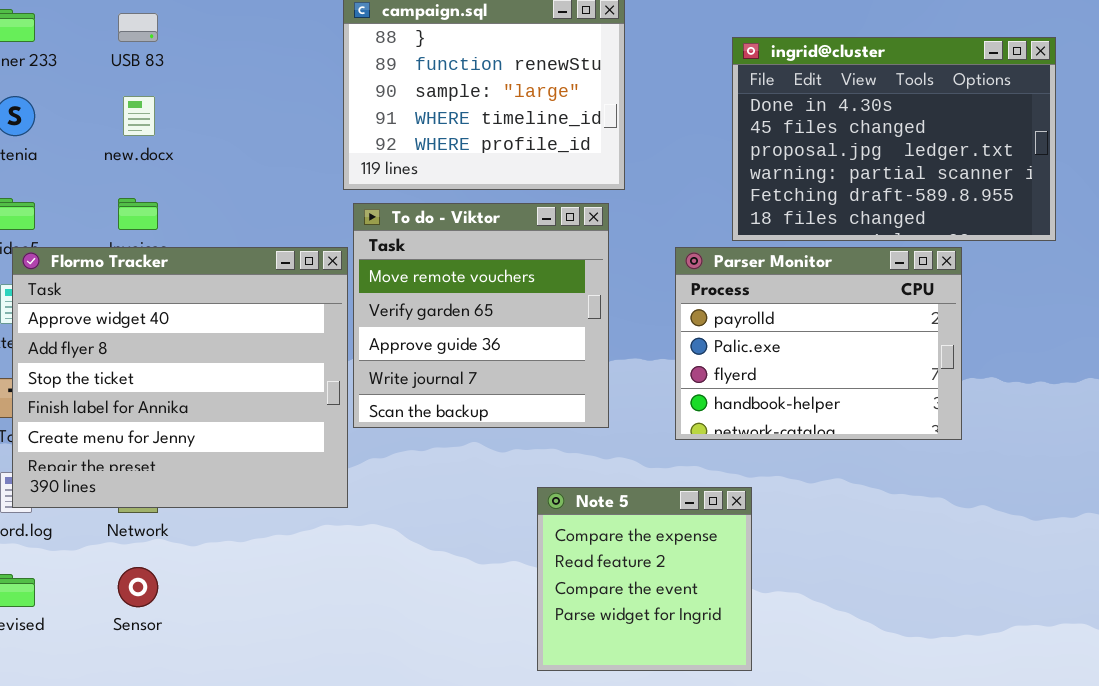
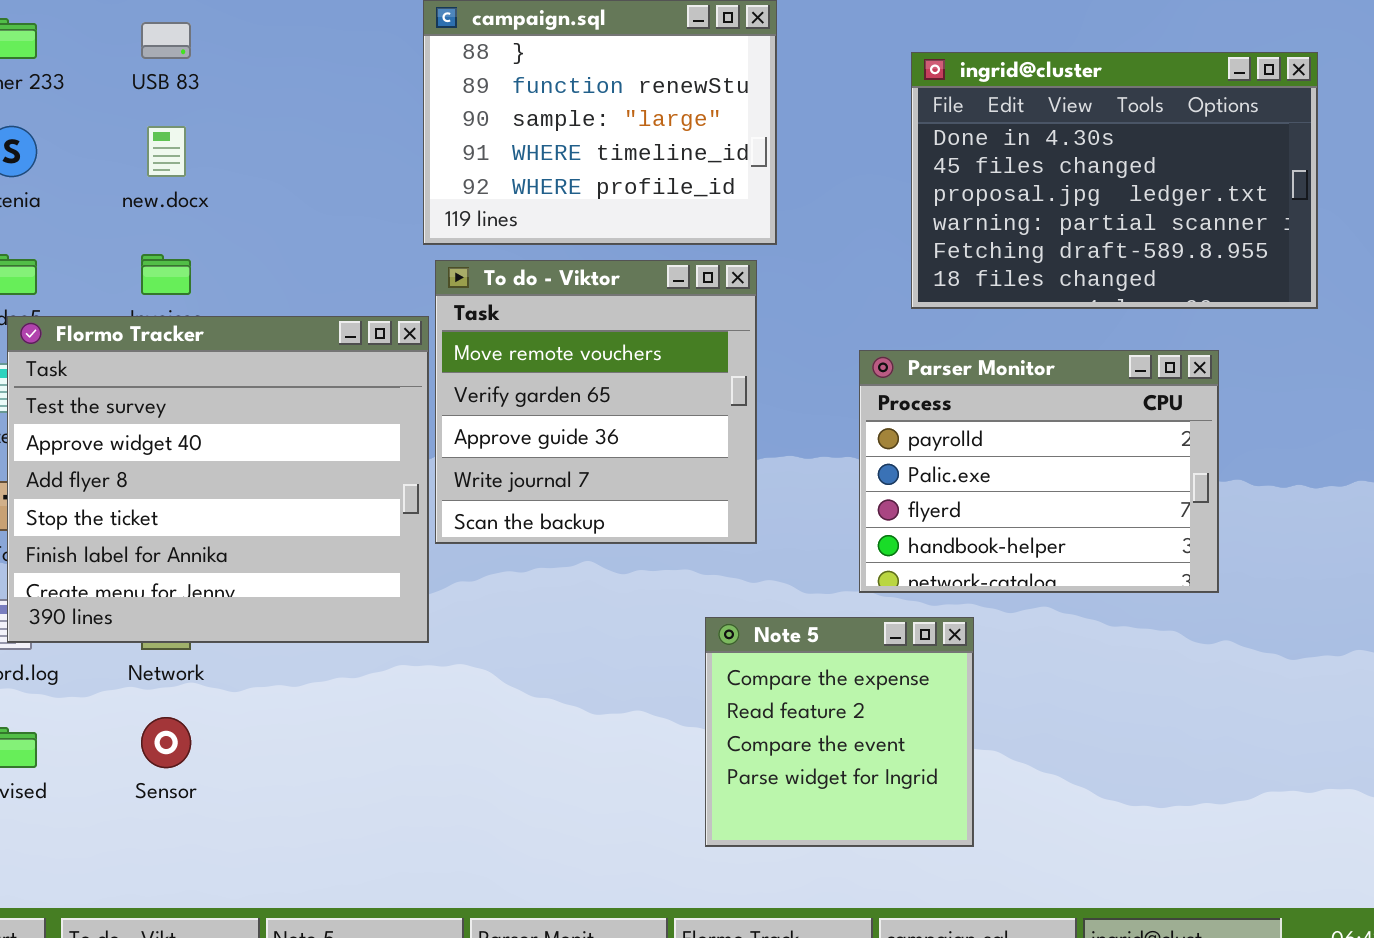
Flormo Tracker: [12,247,348,508] -> [7,316,429,643], scrolled up 1 row
Parser Monitor: [675,247,962,440] -> [859,350,1219,593], moved
Note 5: [537,487,752,671] -> [705,617,974,847], moved

